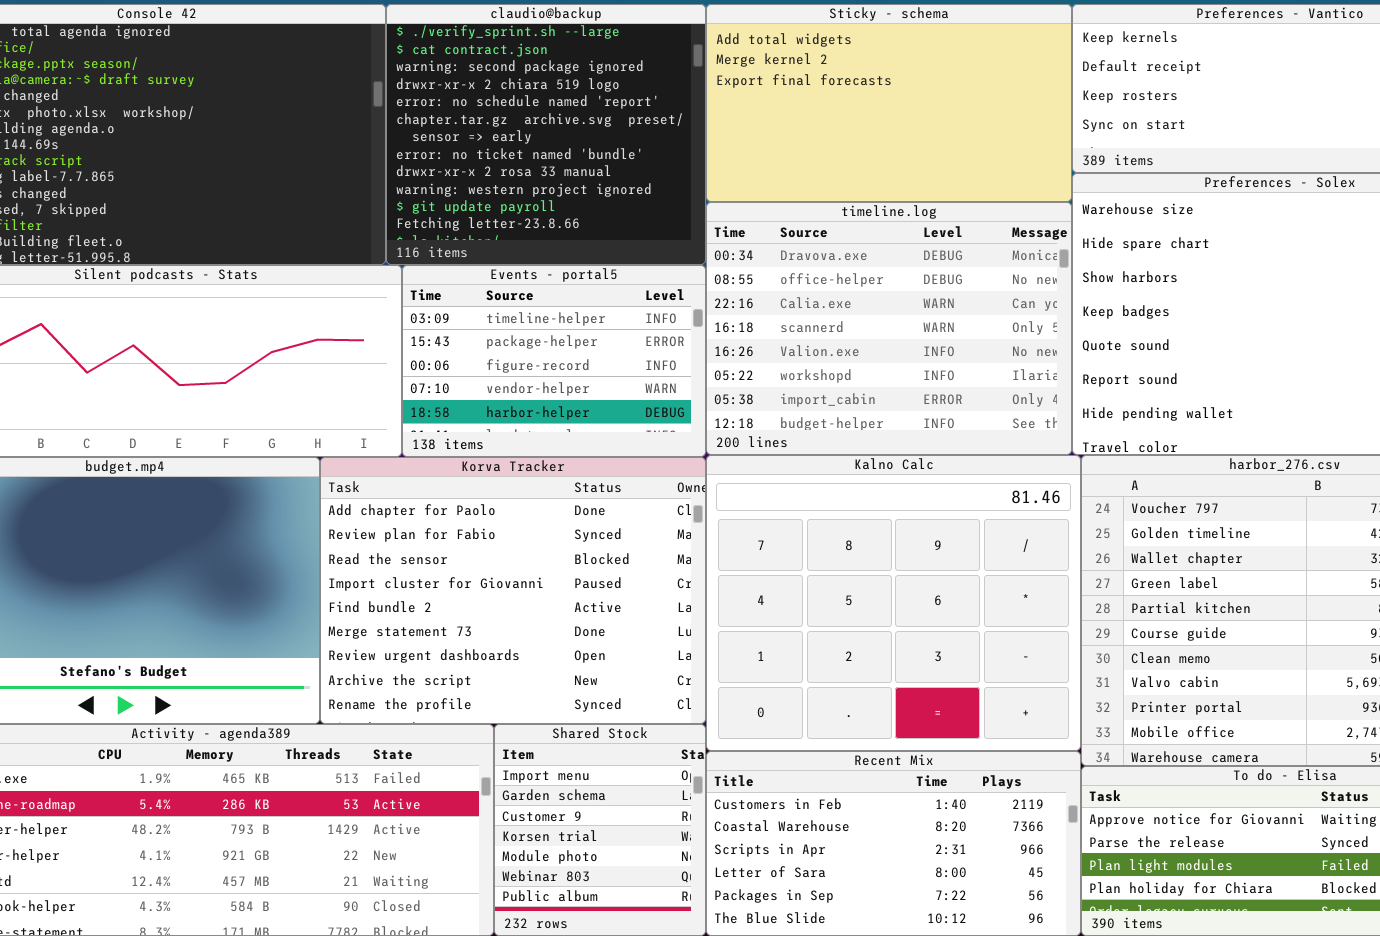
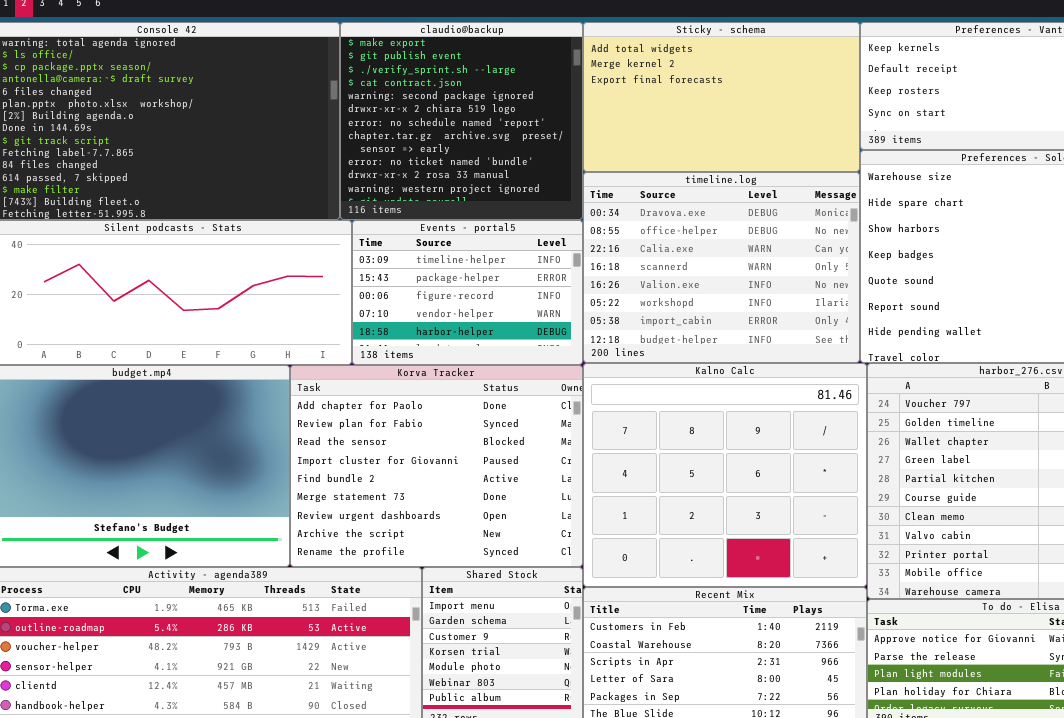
claudio@backup: [386,4,706,265] -> [340,22,583,220], scrolled up 2 rows

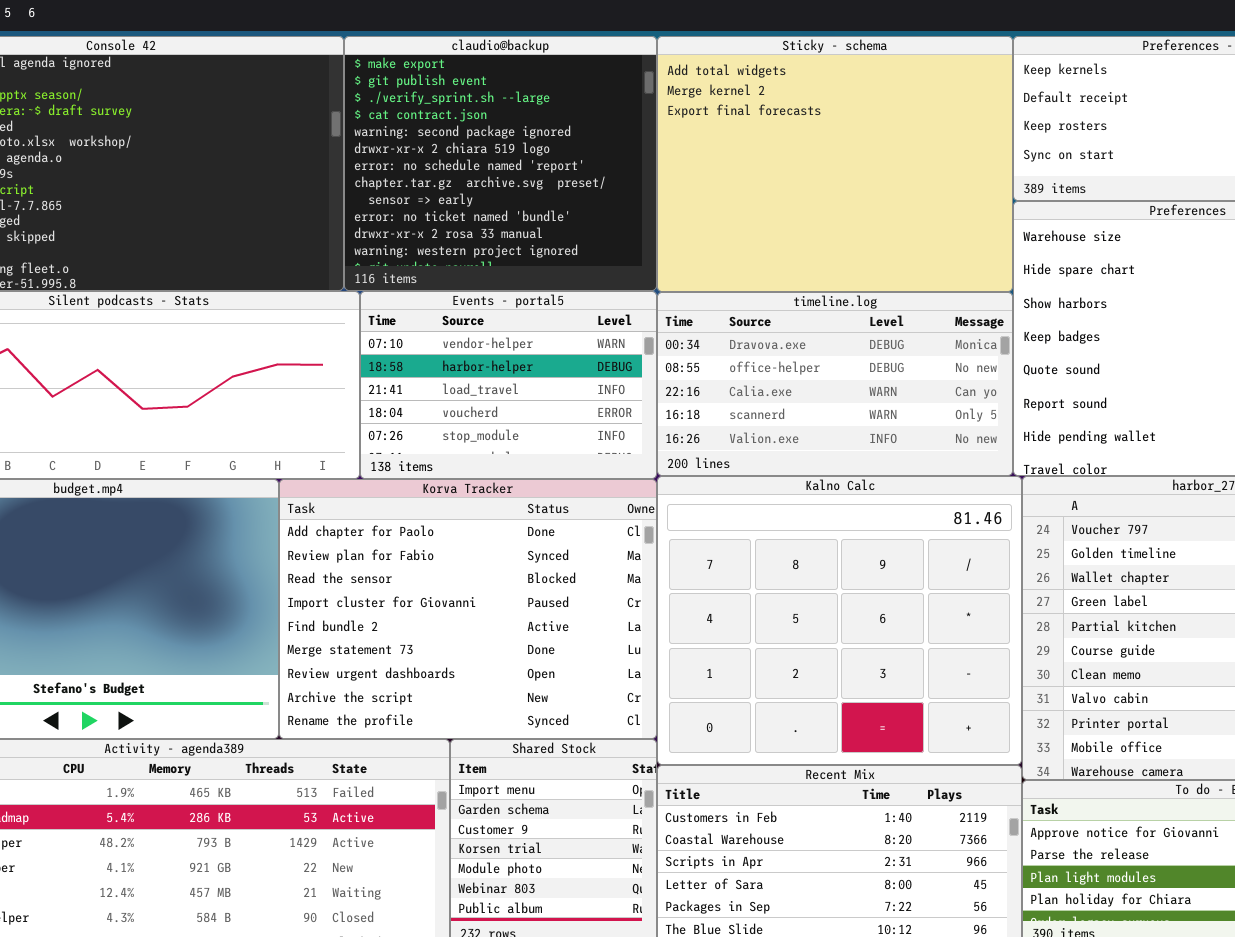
Sticky - schema: [583,22,860,172] -> [657,36,1013,292], resized
timeline.log: [583,172,860,363] -> [657,292,1013,476], resized
Events - portal5: [352,220,583,365] -> [360,291,657,479], scrolled down 3 rows

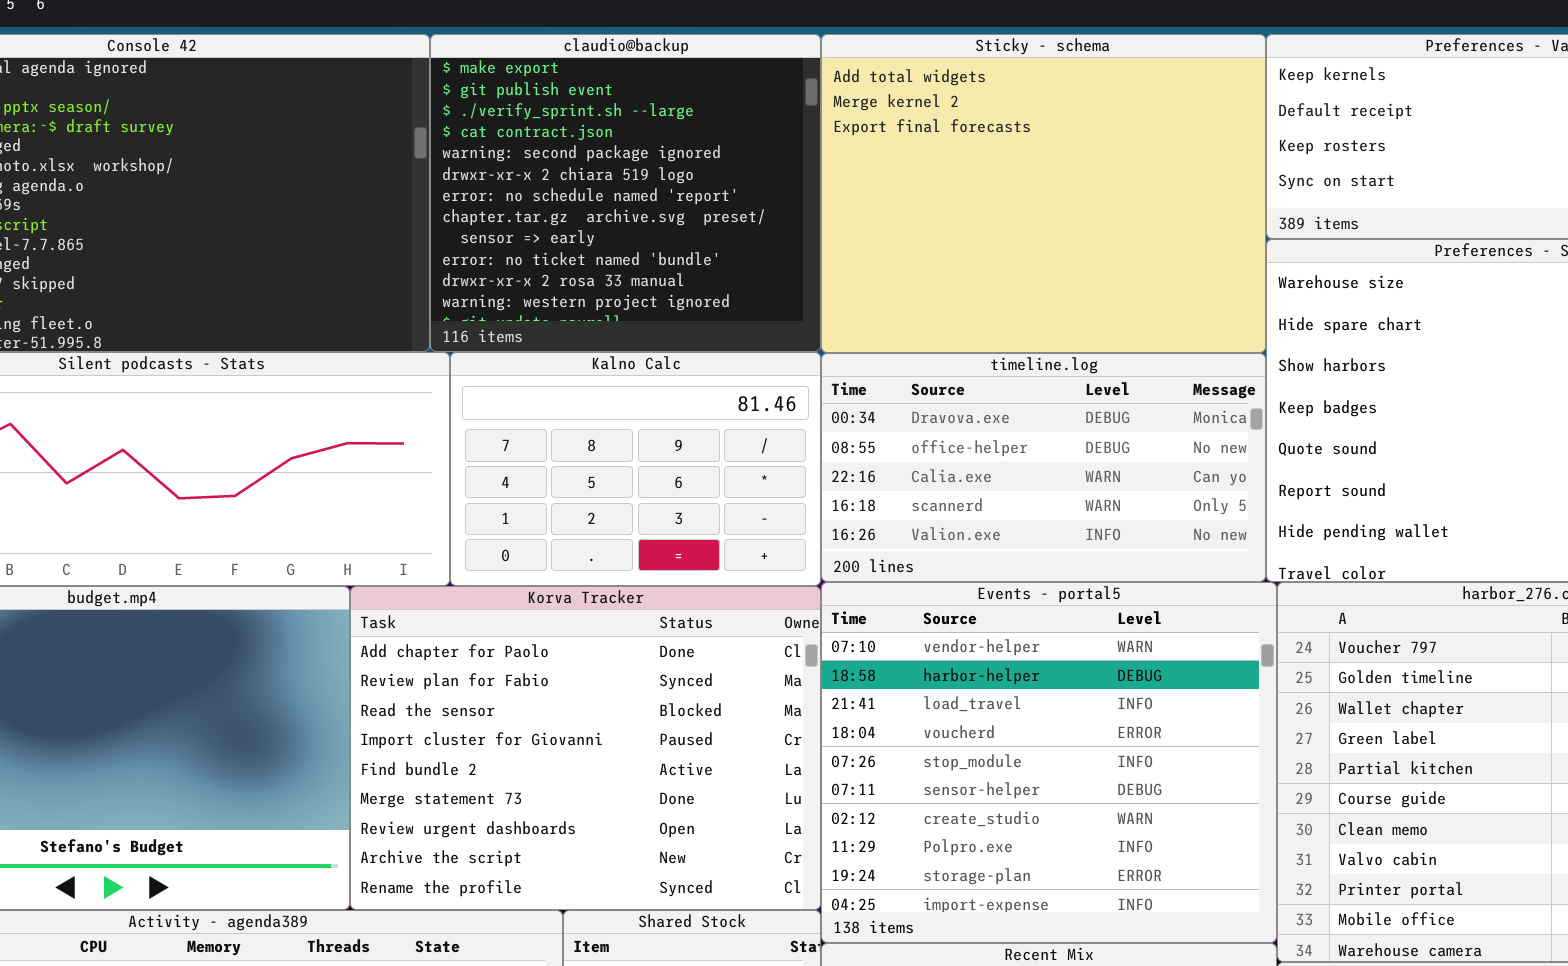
Events - portal5: [360,291,657,479] -> [821,582,1277,943], moved, resized
Kalno Calc: [657,476,1022,765] -> [450,352,821,586], moved, resized

